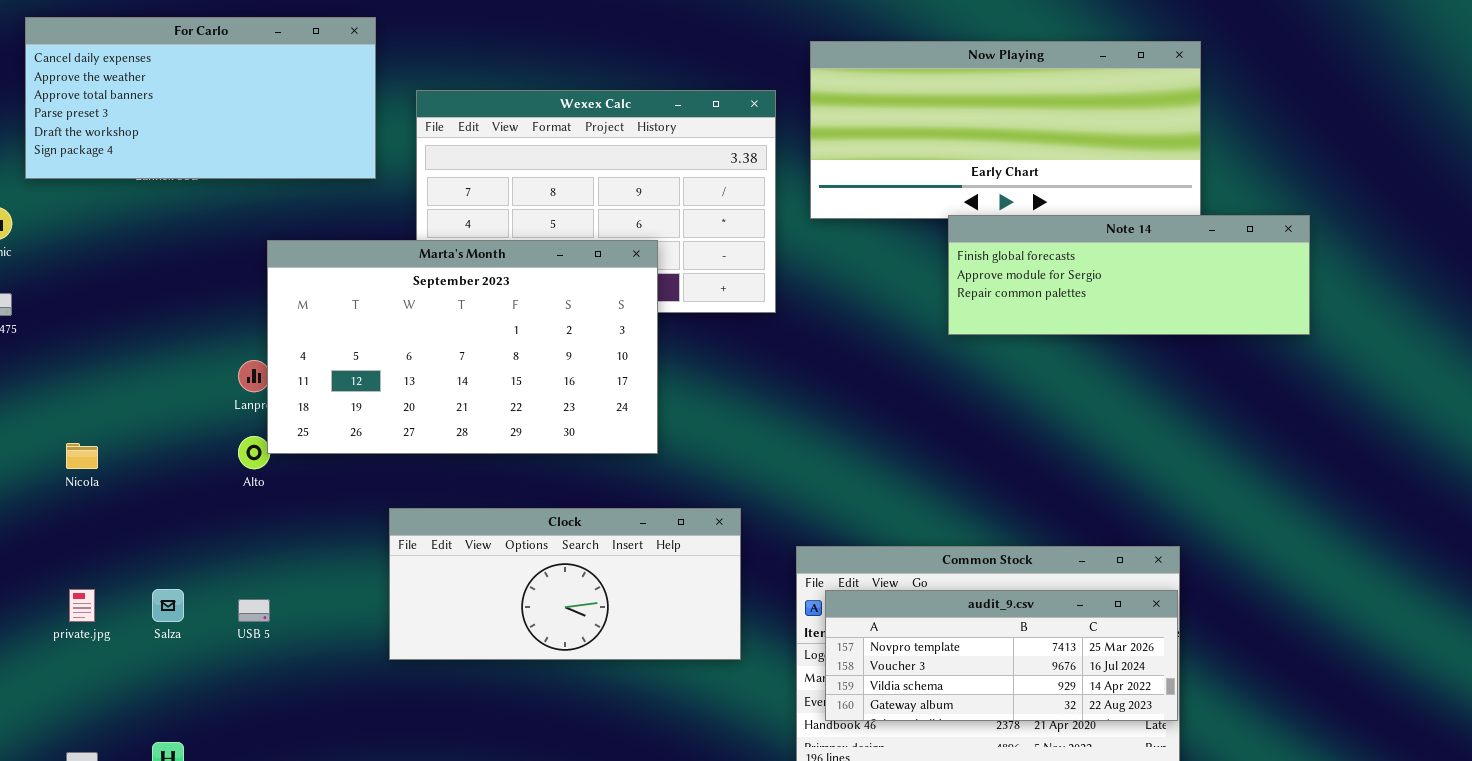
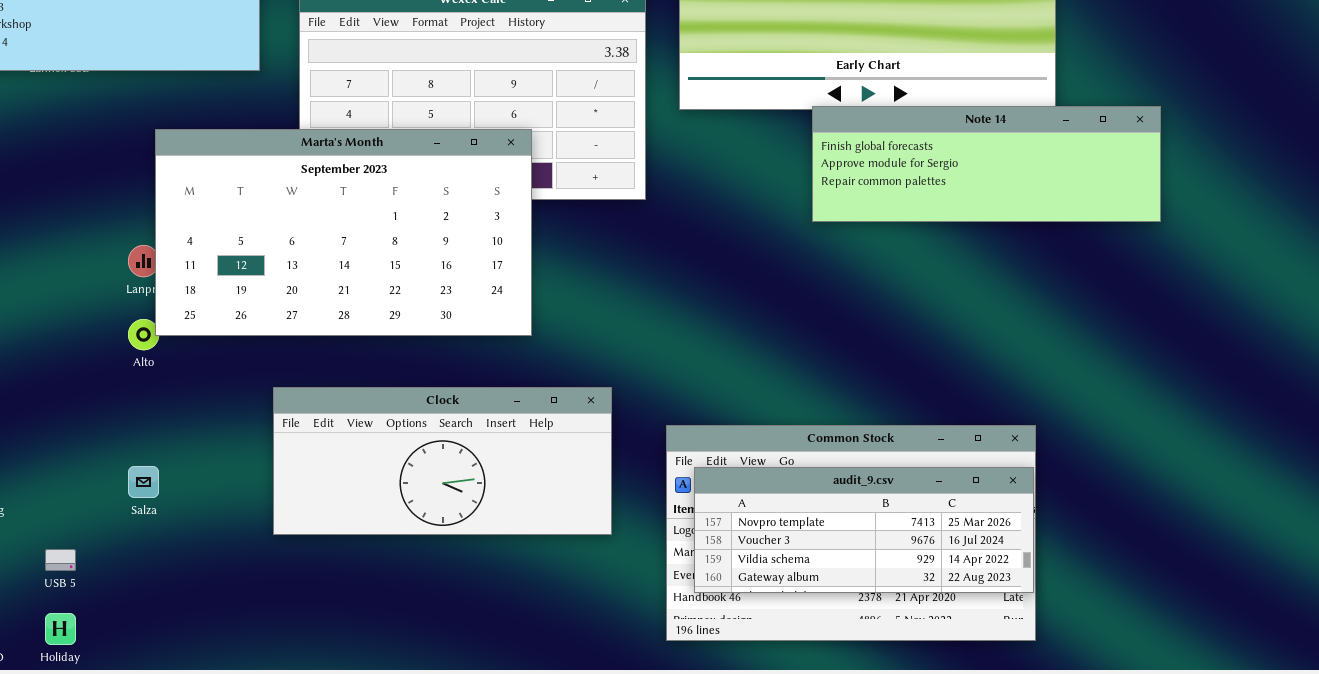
Salza: [152,589,184,622] -> [128,466,159,498], moved
USB 5: [238,599,270,622] -> [45,549,76,571], moved

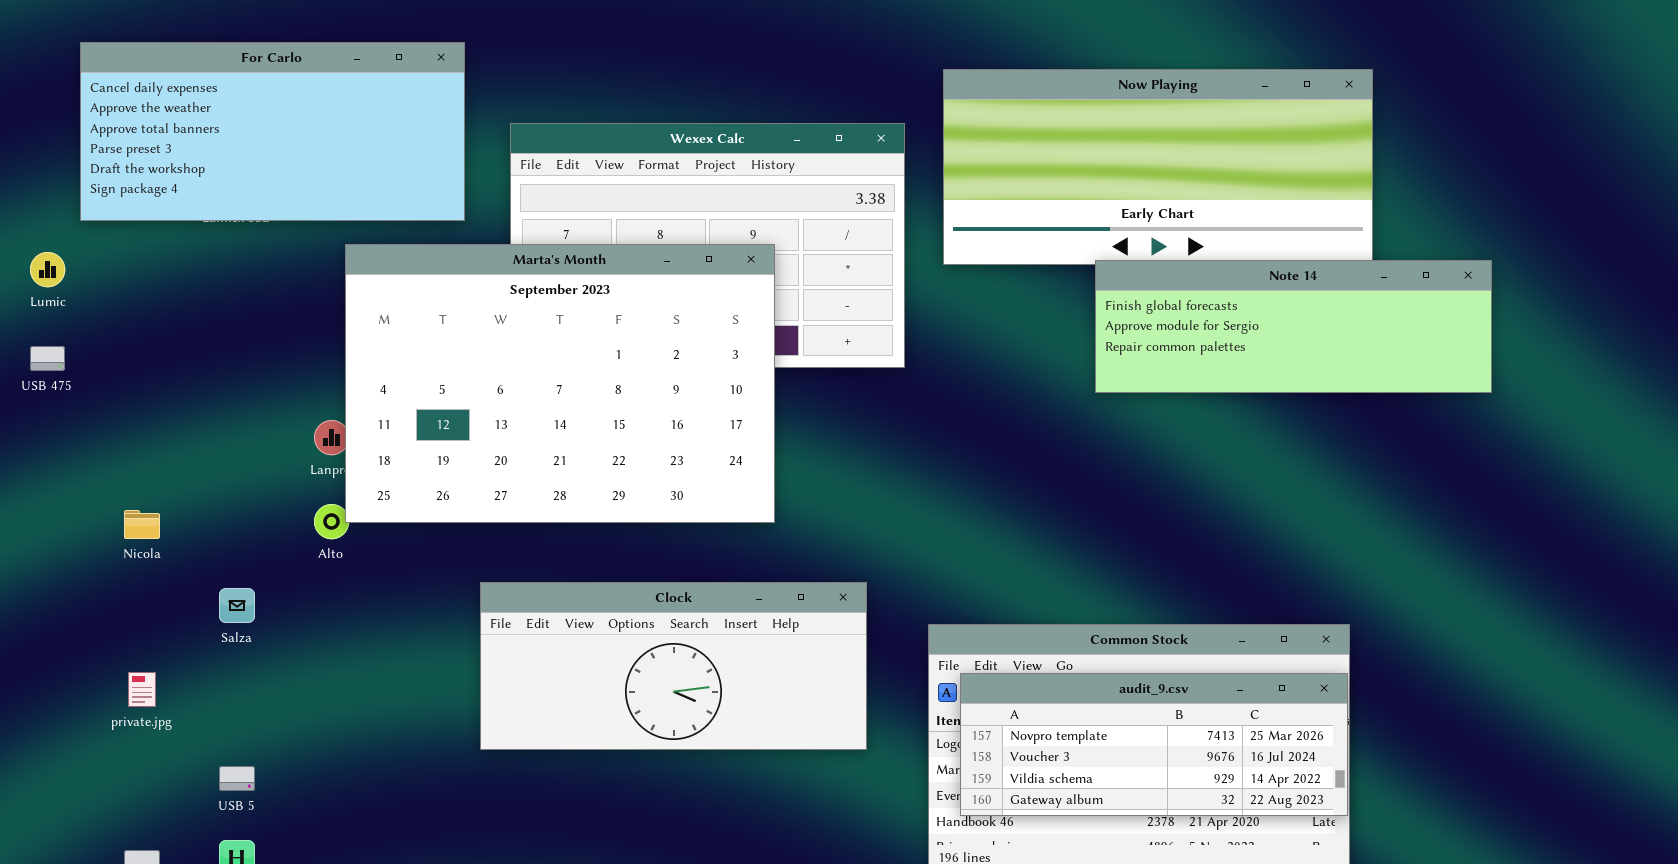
Marta's Month: [155,129,532,336] -> [345,244,775,523], resized
Salza: [128,466,159,498] -> [219,588,255,623], moved

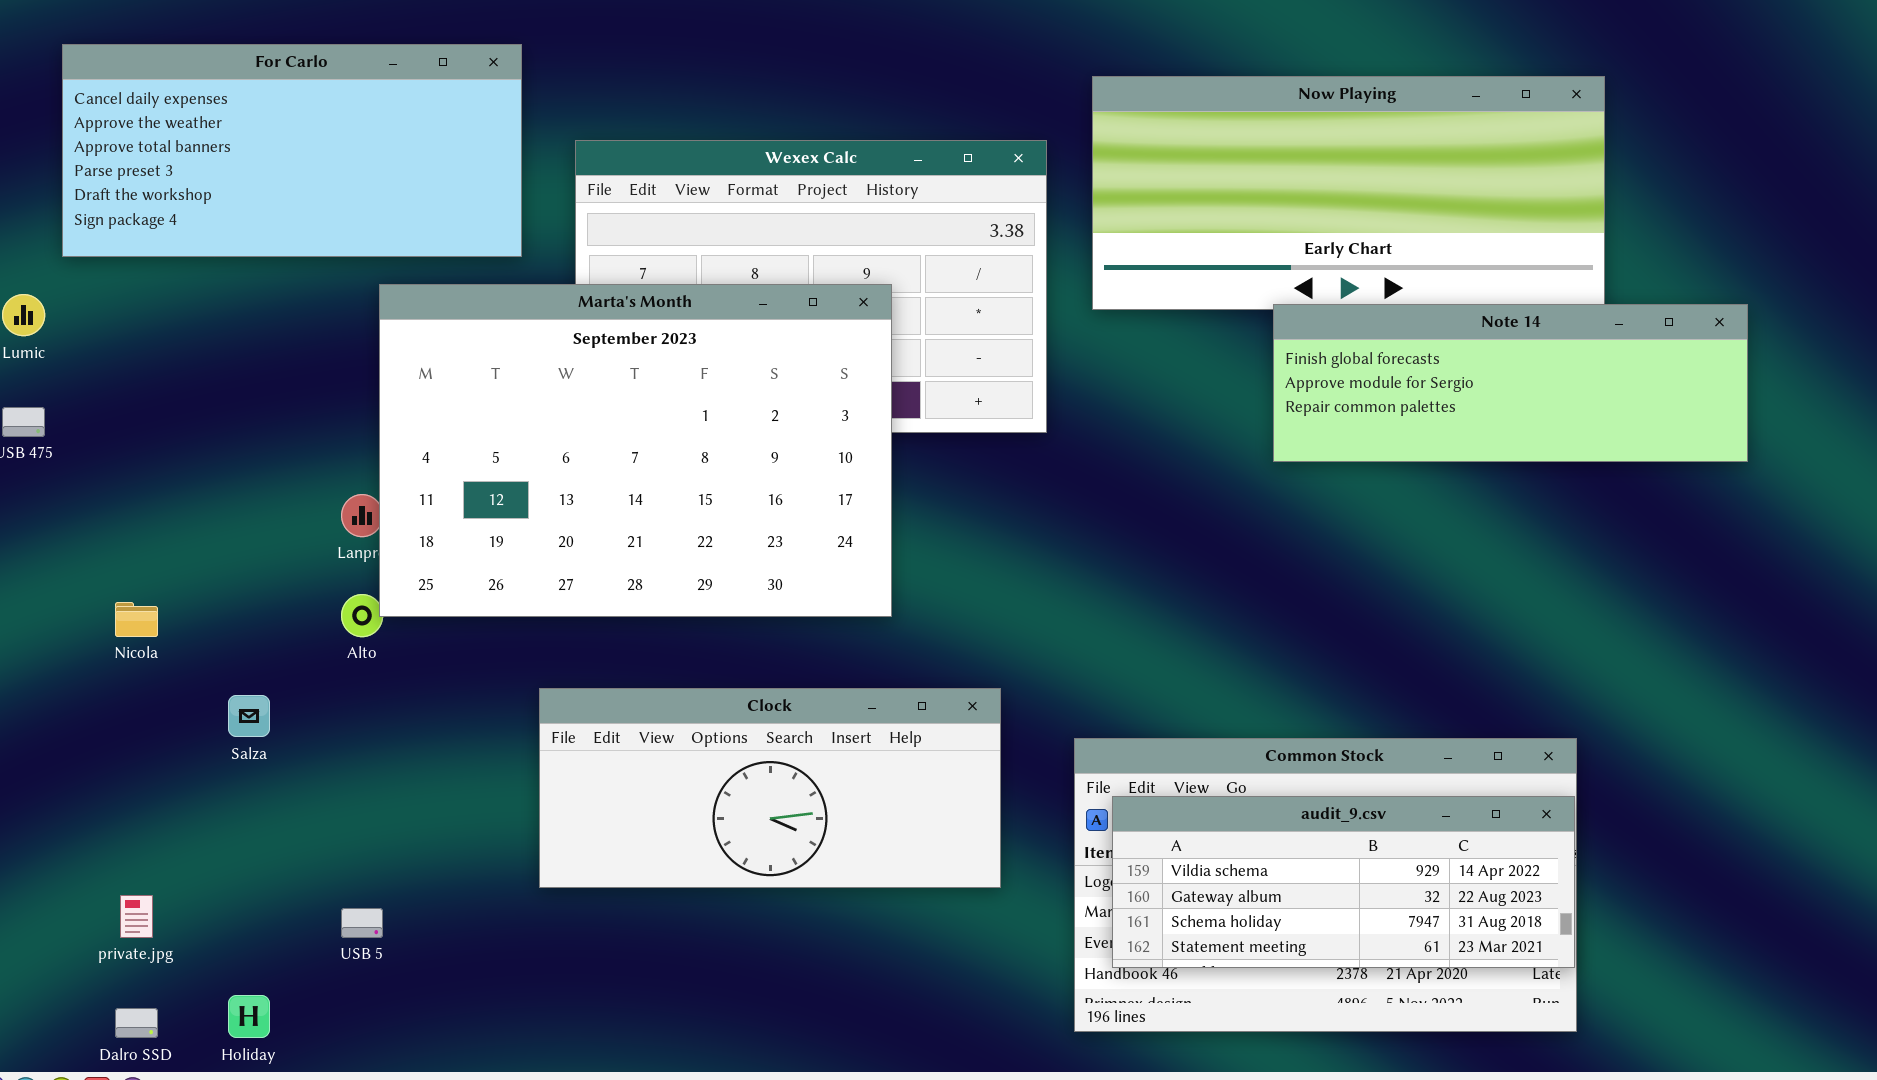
private.jpg: [128,672,156,707] -> [120,895,153,938], moved
audit_9.csv: [960,673,1348,816] -> [1112,796,1575,968], scrolled down 2 rows
USB 5: [219,766,255,791] -> [341,908,383,938], moved

